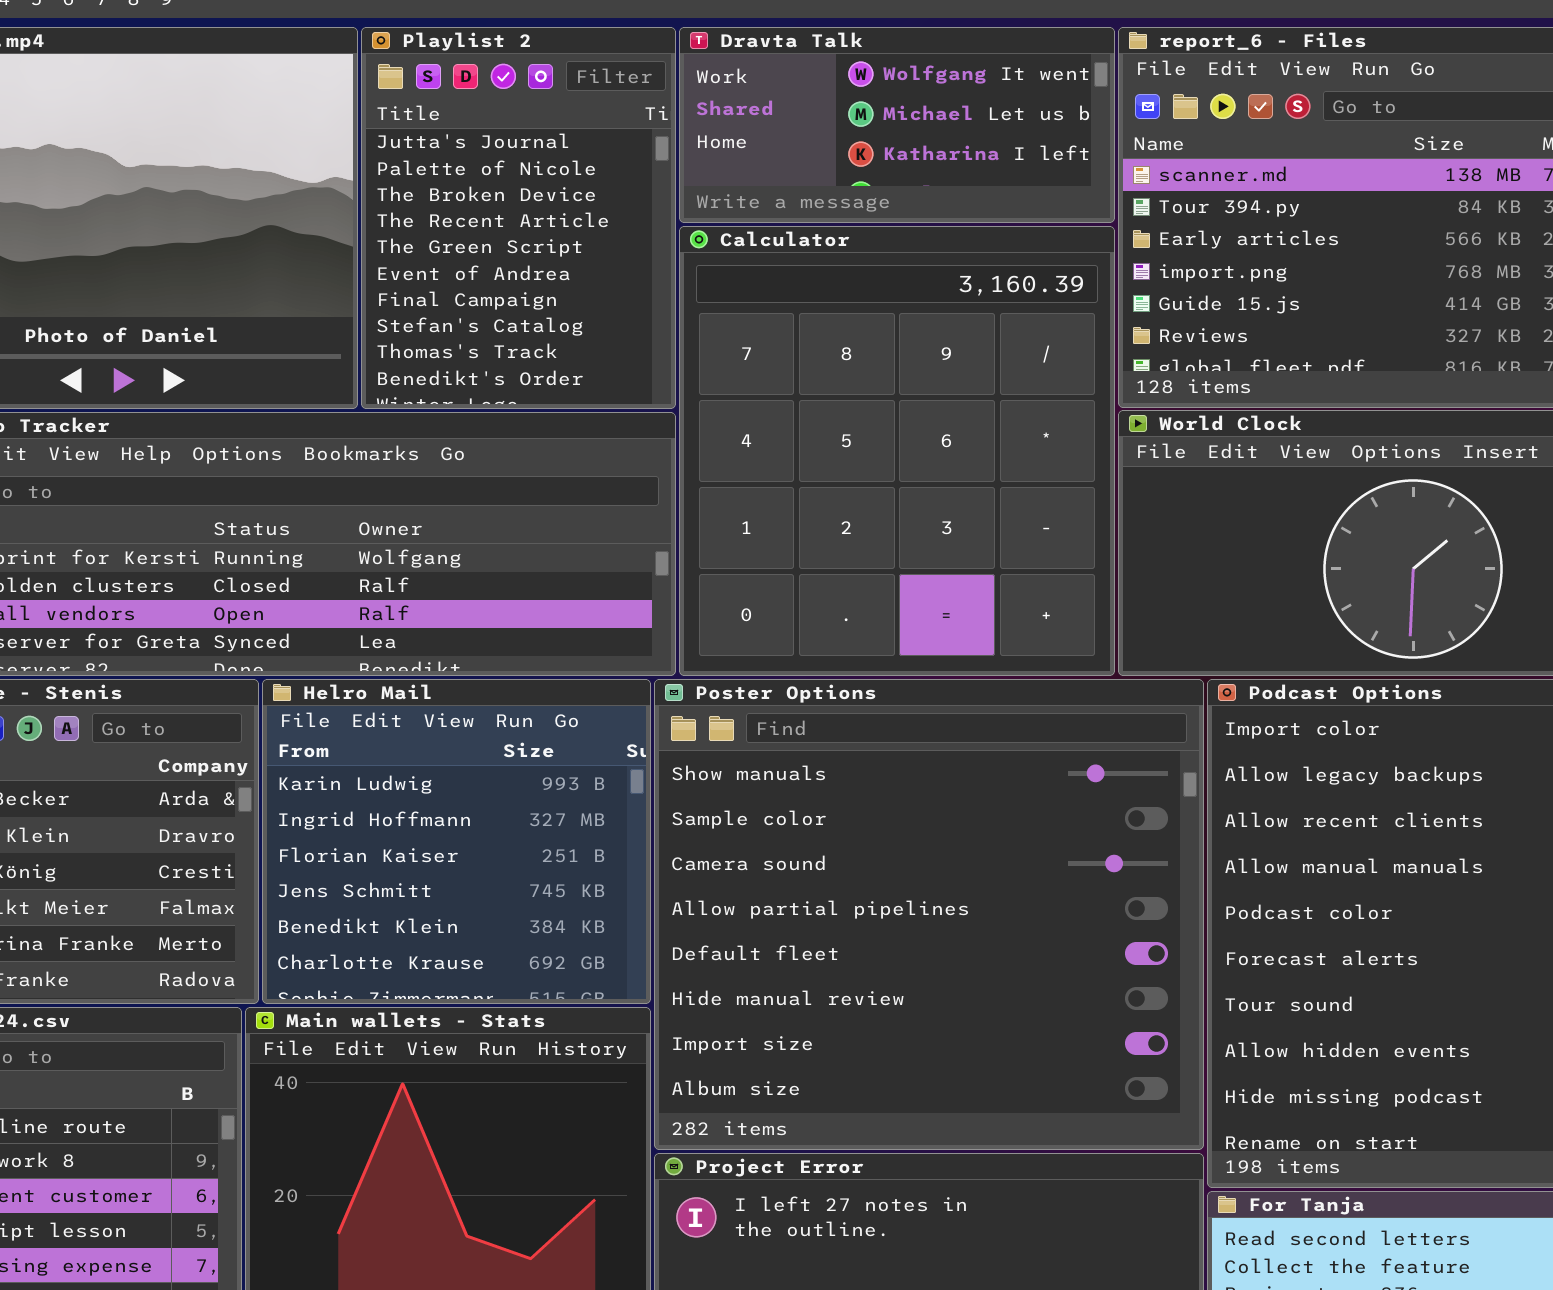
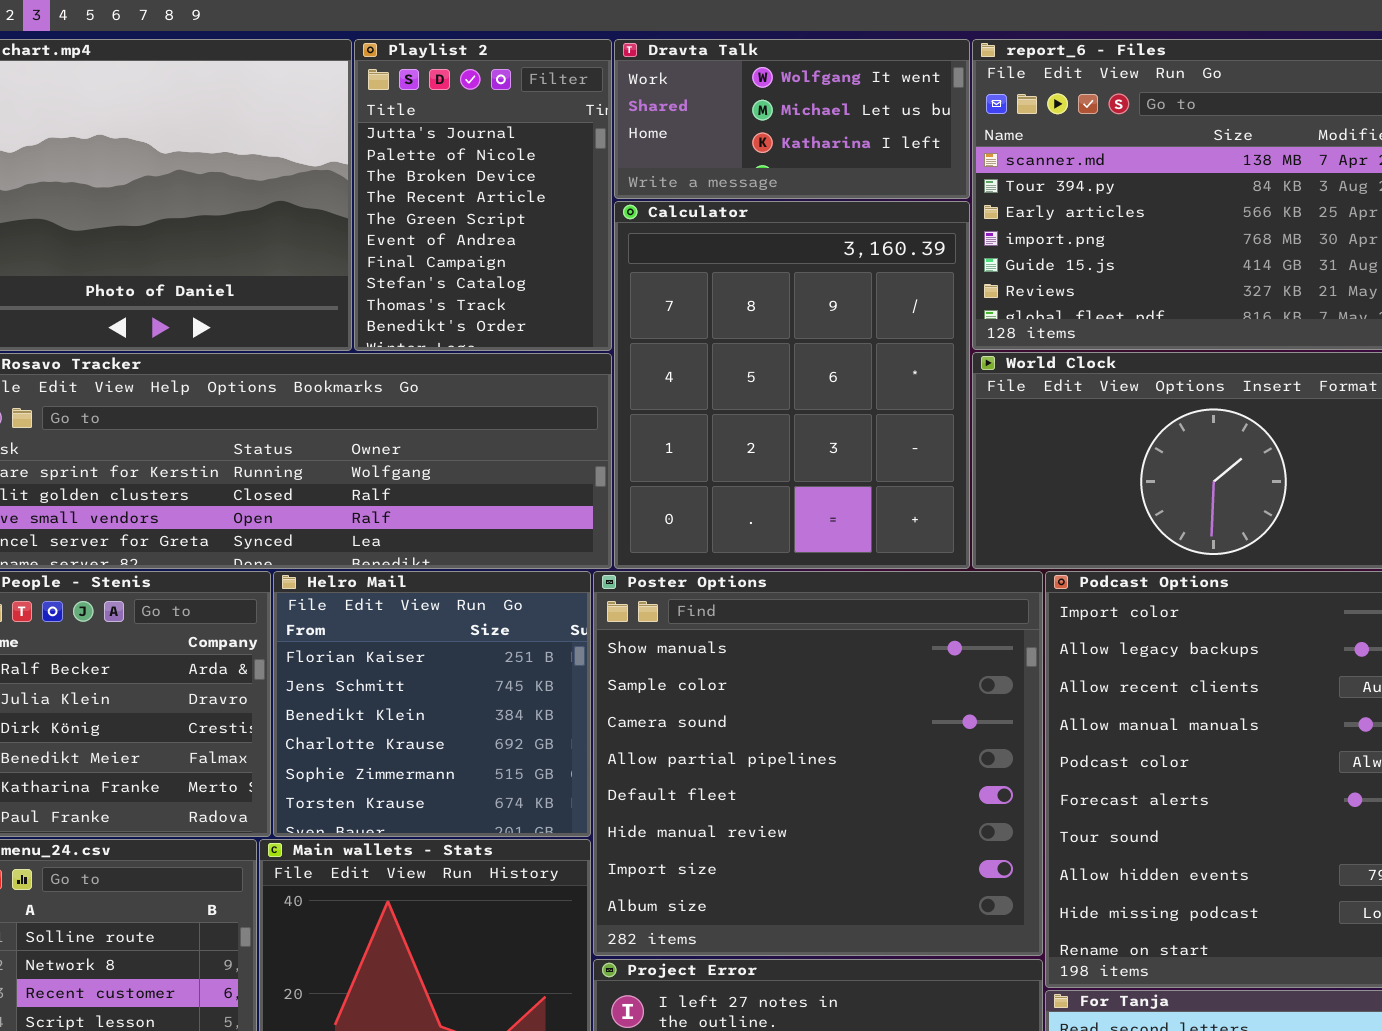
Helro Mail: [262,679,651,1004] -> [273,571,591,837], scrolled down 2 rows

